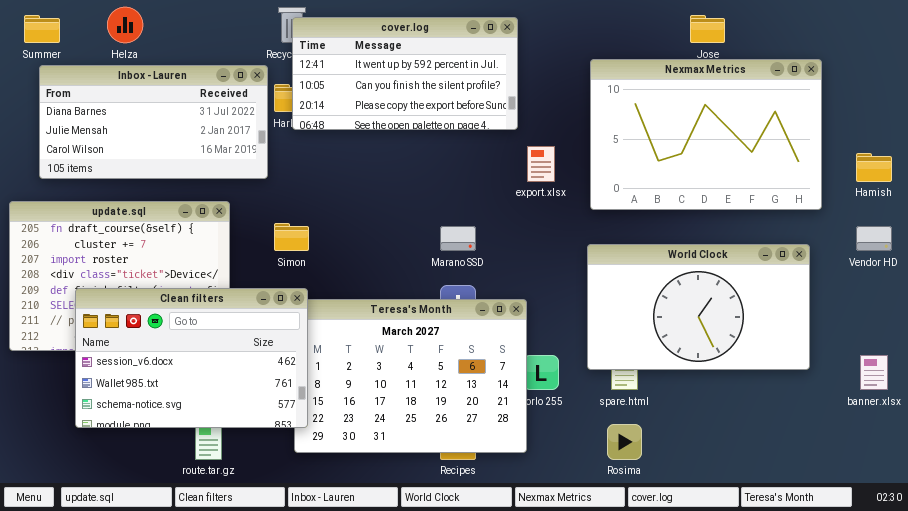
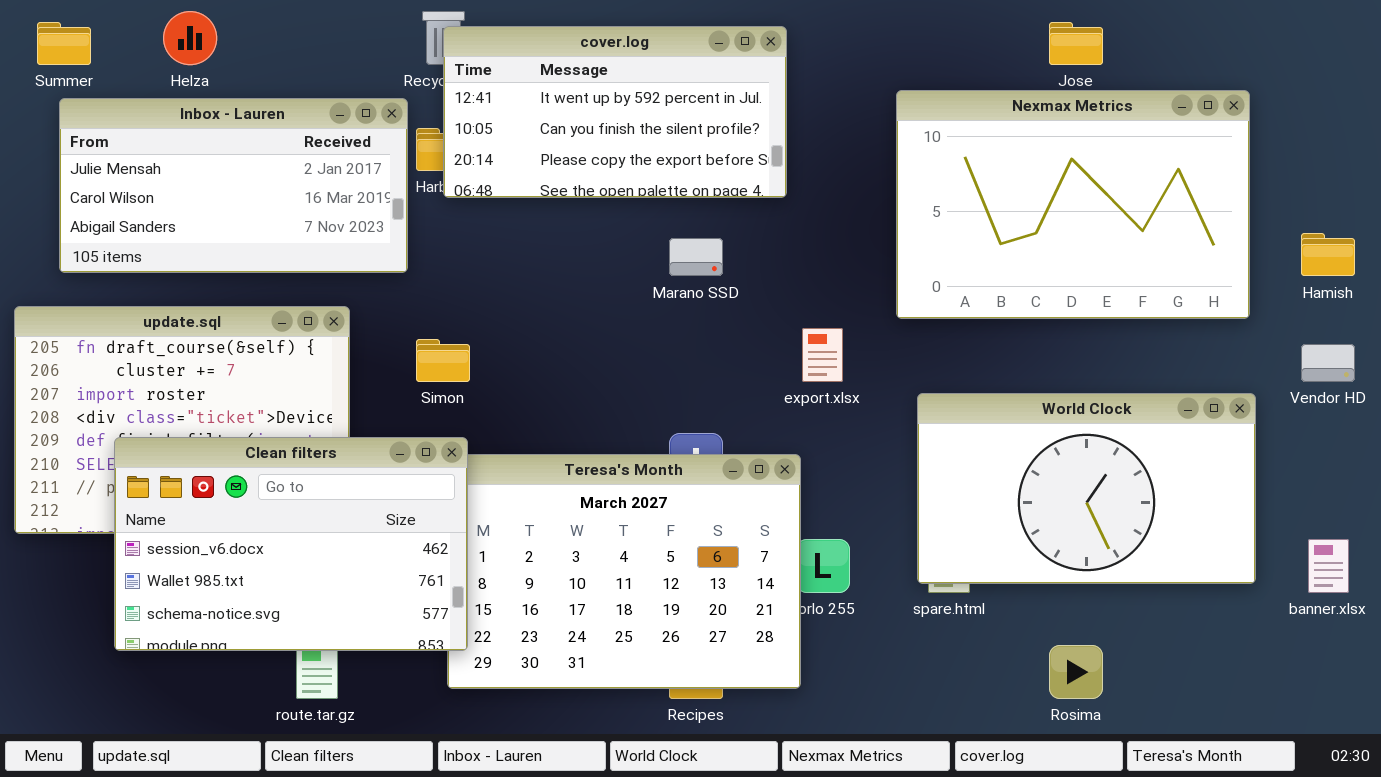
Inbox - Lauren: [39,65,268,179] -> [59,98,408,273], scrolled down 1 row
export.xlsx: [527,146,555,182] -> [802,328,843,382], moved
Marano SSD: [440,226,476,251] -> [669,238,723,276], moved
World Clock: [587,244,810,370] -> [917,393,1256,584], moved
Rosima: [607,424,642,460] -> [1049,645,1103,699], moved

